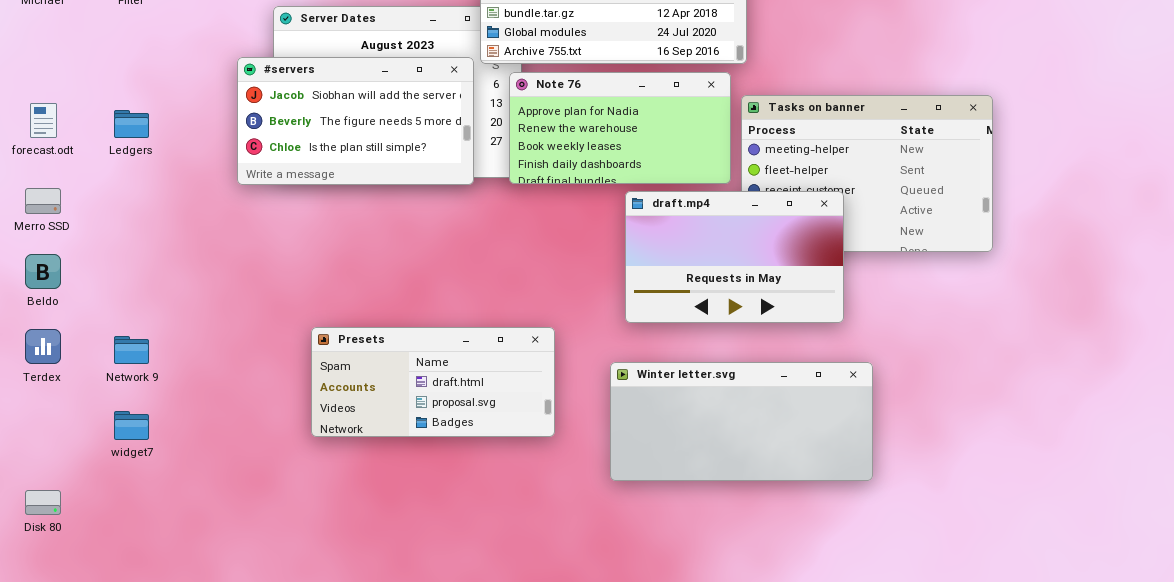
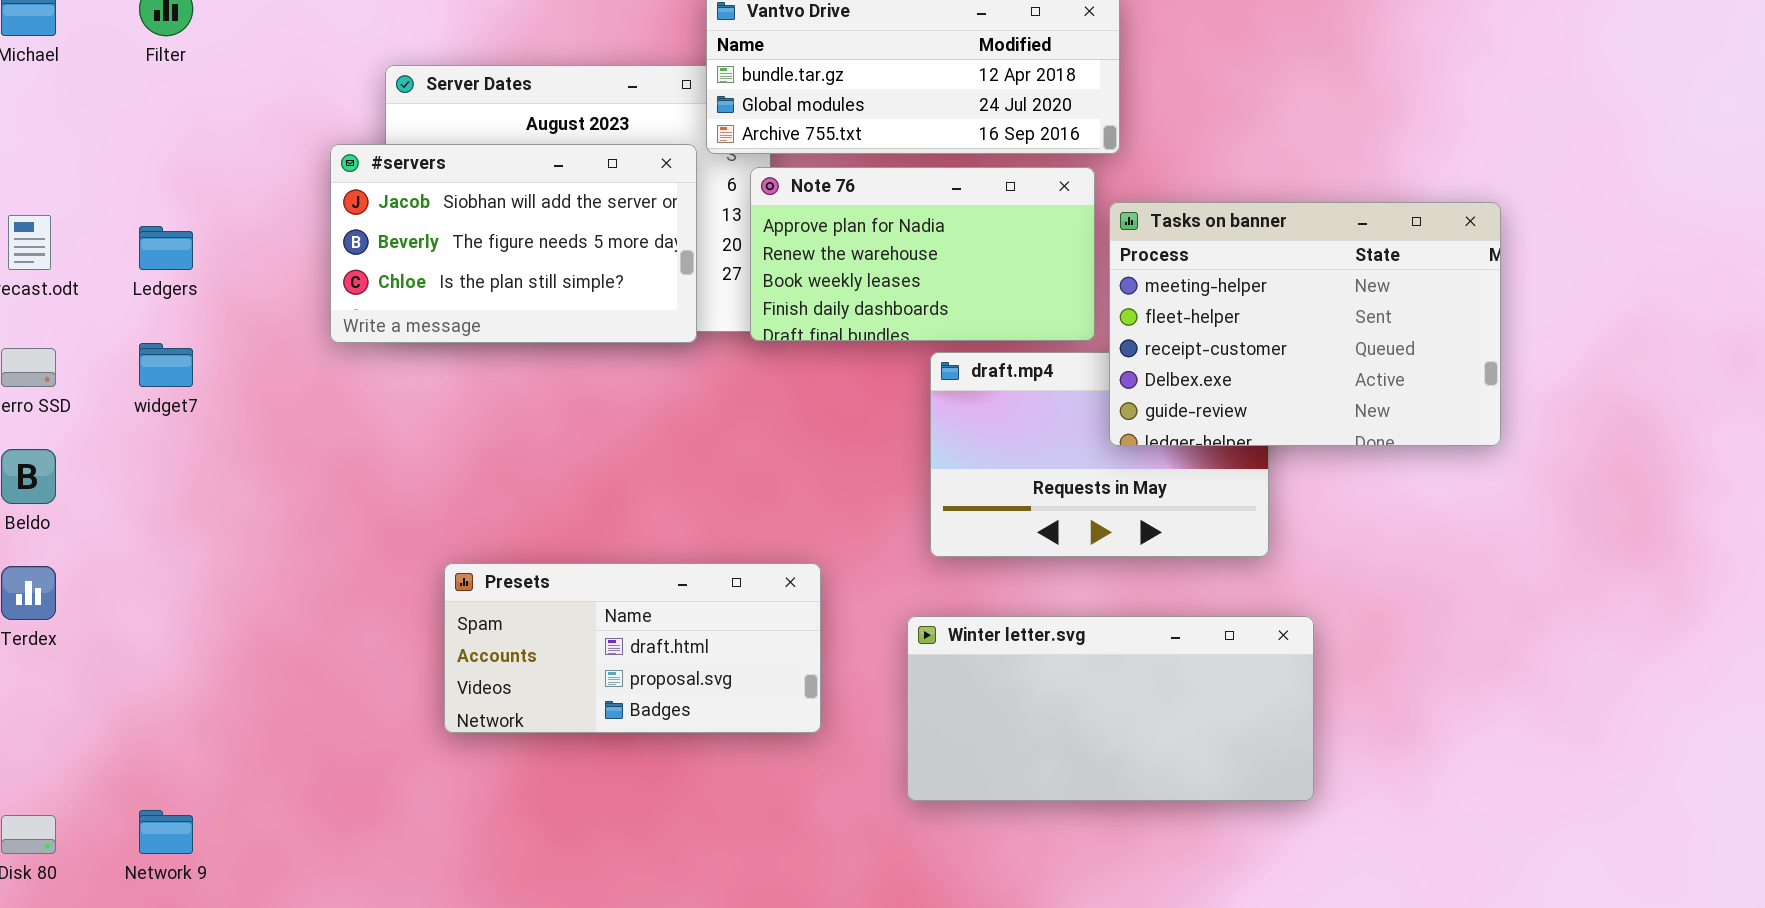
Tasks on banner: [741,95,993,252] -> [1109,202,1501,446], raised
Network 9: [114,336,149,364] -> [139,810,193,854], moved
widget7: [114,411,149,440] -> [139,343,193,387], moved

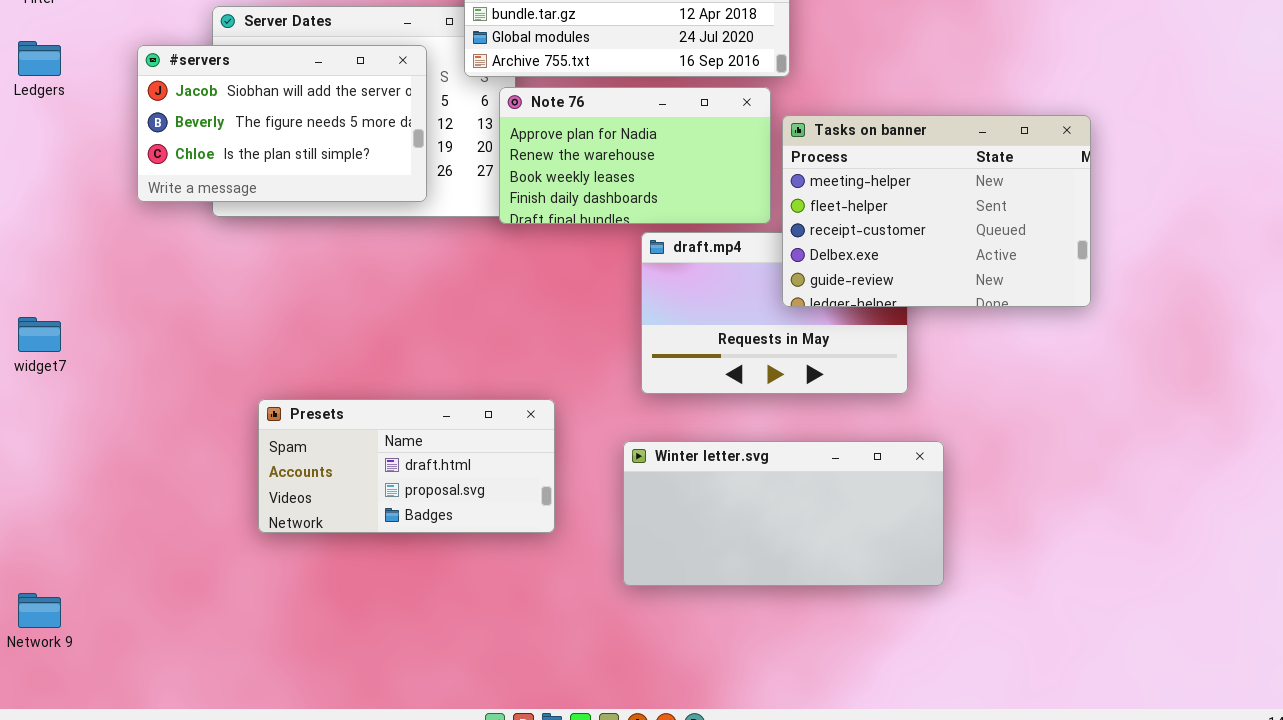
#servers: [330,144,697,343] -> [137,45,427,202], moved
Ledgers: [139,226,193,270] -> [18,41,61,76], moved
widget7: [139,343,193,387] -> [18,317,61,352], moved

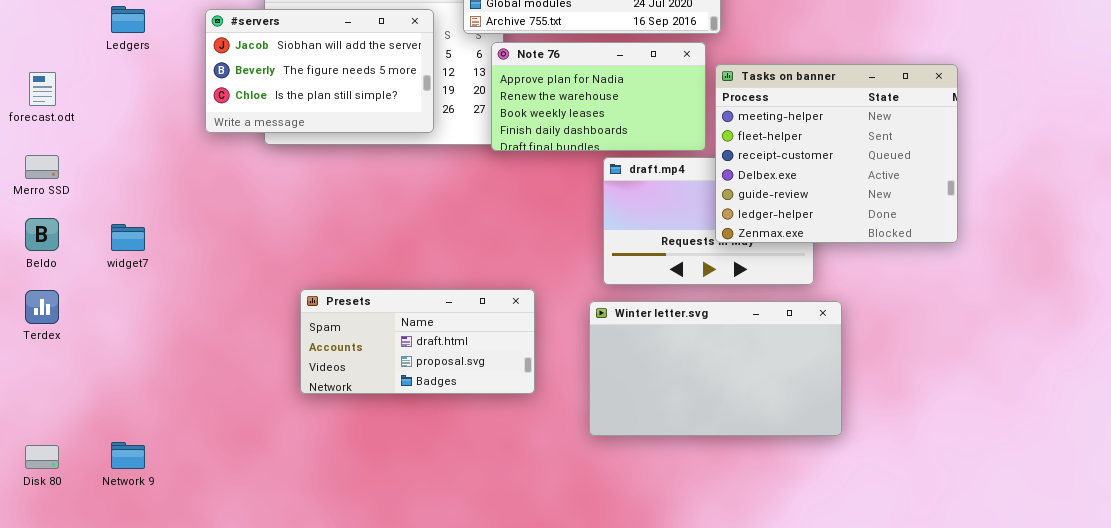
Tasks on banner: [782,115,1091,307] -> [715,64,958,243], resized
Winter letter.svg: [623,441,944,586] -> [589,301,842,436], resized

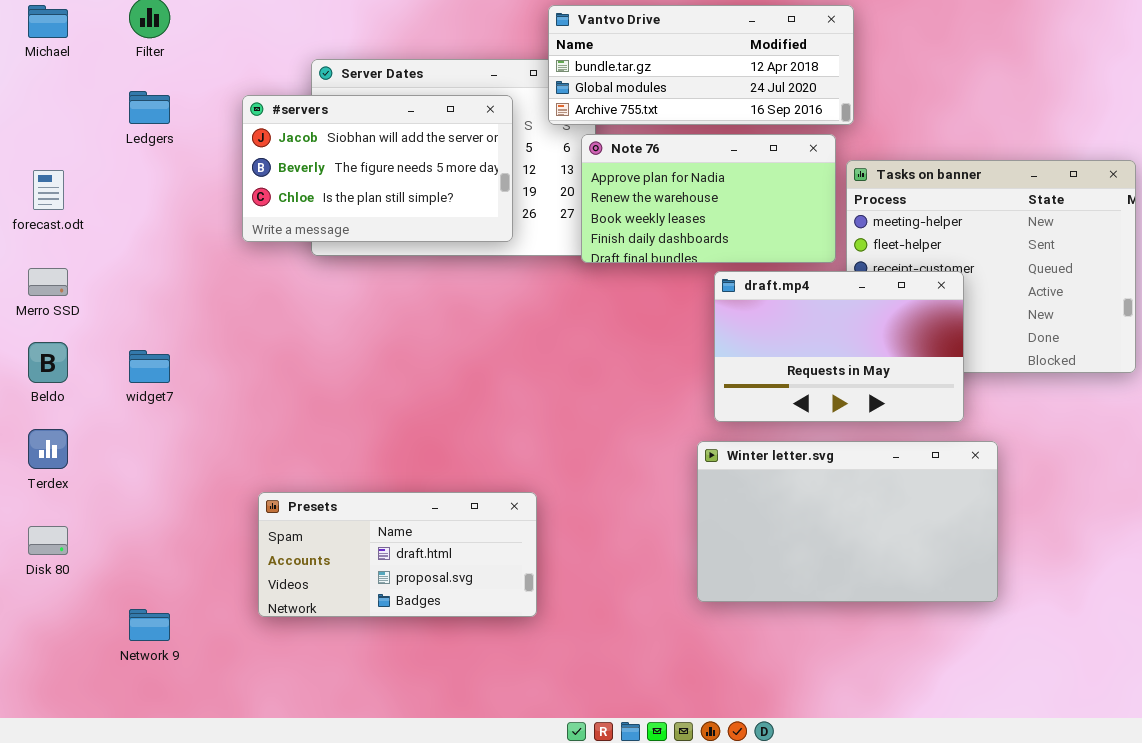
draft.mp4: [603,157,814,285] -> [714,271,964,422], raised
Presets: [300,289,535,394] -> [258,492,537,617], moved
Disk 80: [25,445,59,469] -> [28,526,68,555], moved

